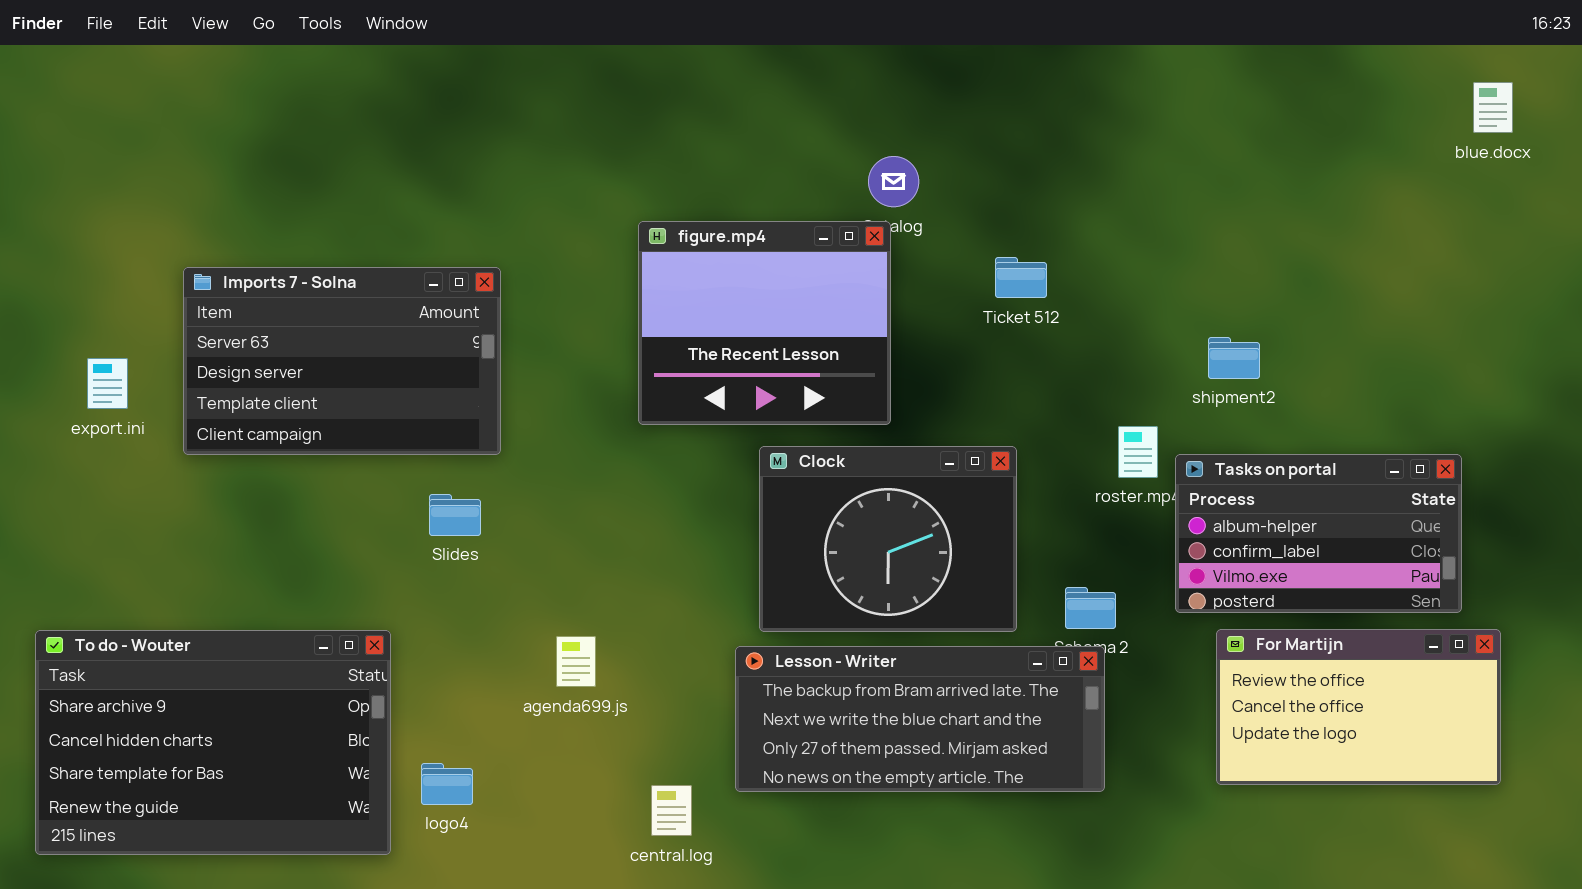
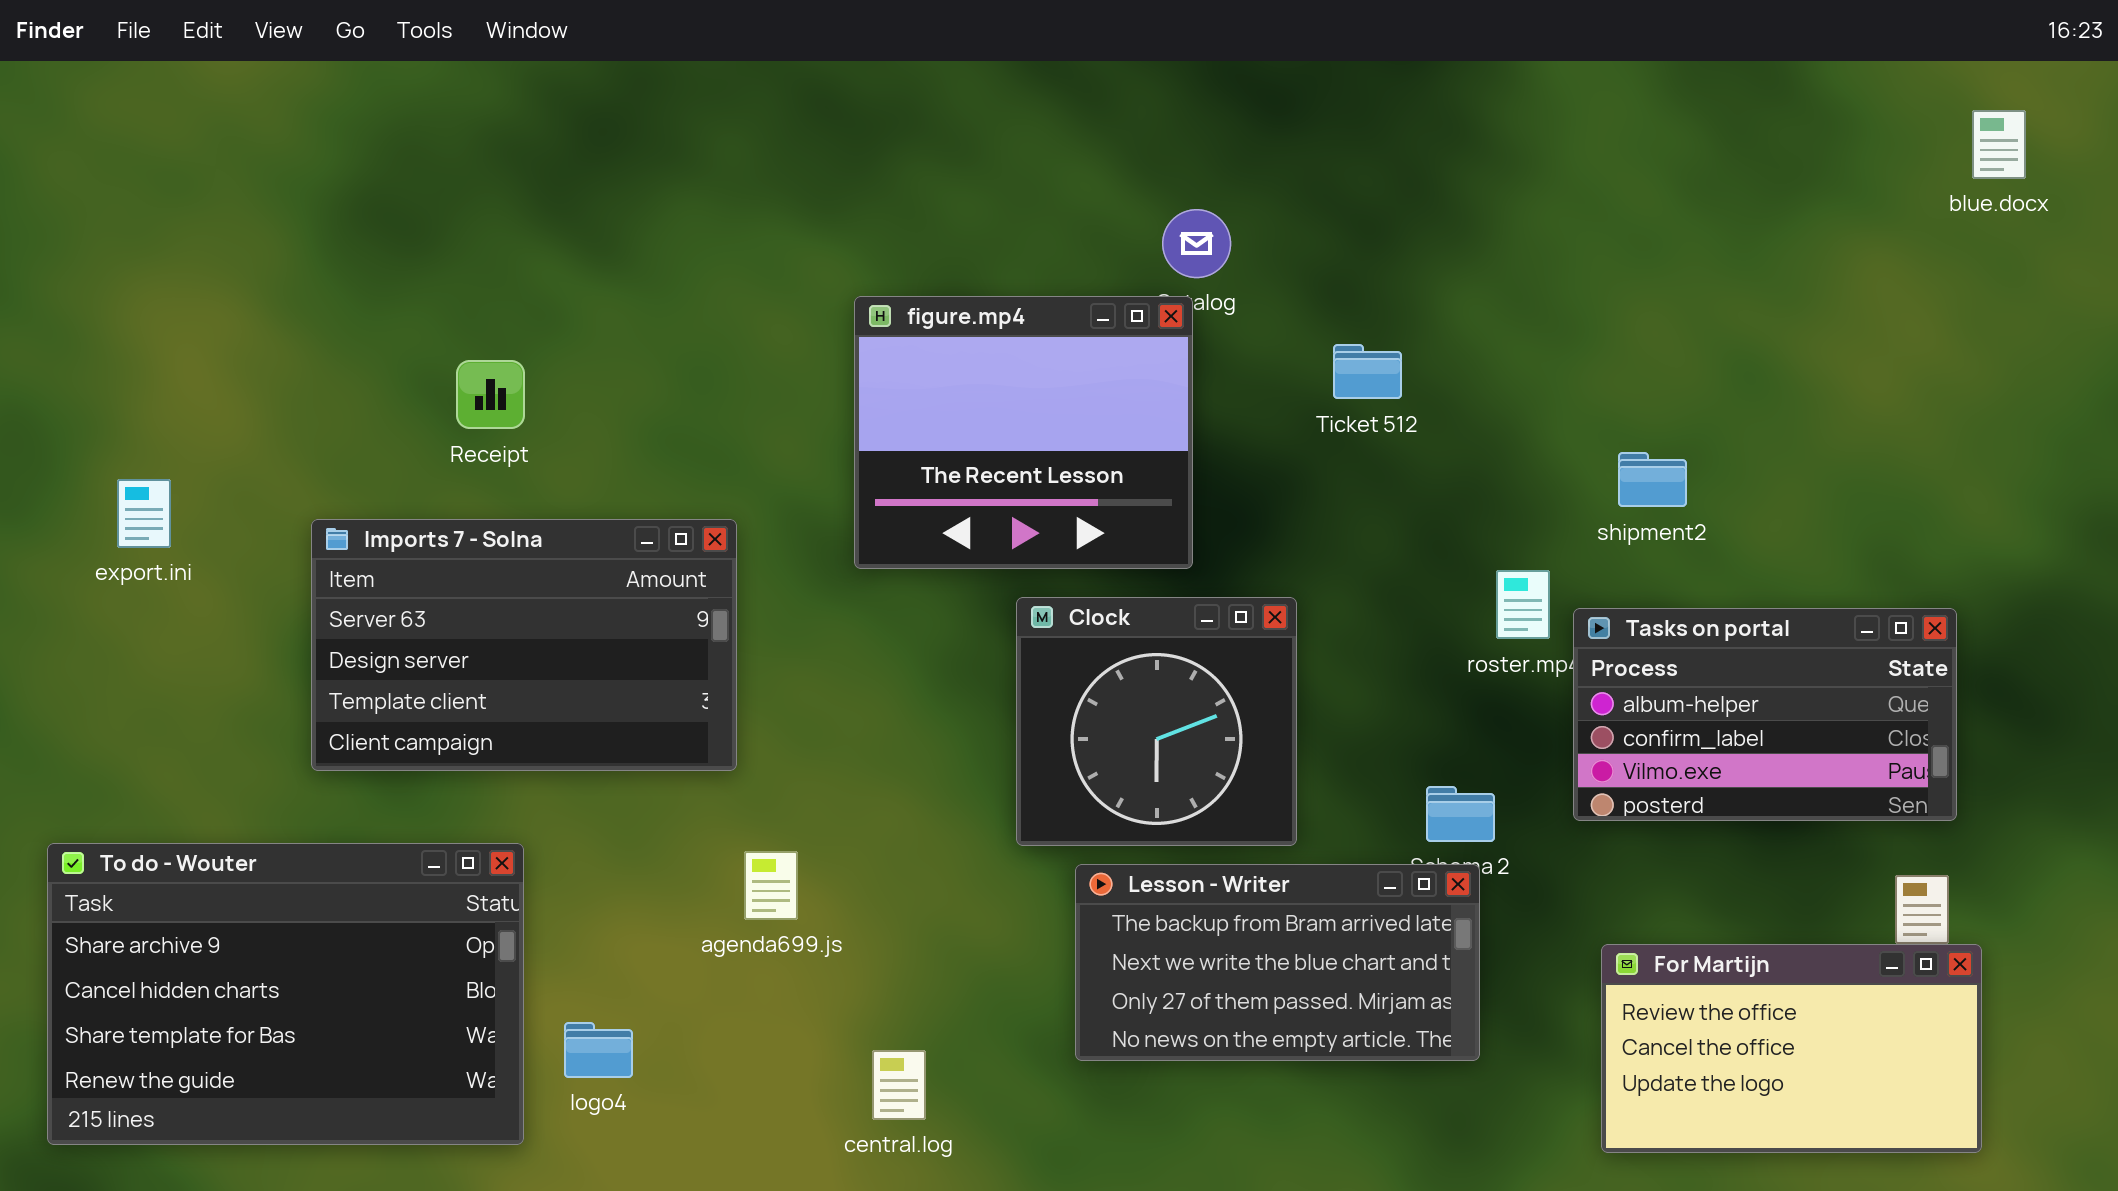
Imports 7 - Solna: [183,267,501,455] -> [311,519,737,771], moved
Clock: [759,446,1017,632] -> [1016,597,1297,846], resized
For Martijn: [1216,629,1501,785] -> [1601,944,1982,1153], moved
Lesson - Writer: [735,646,1105,792] -> [1075,864,1480,1061], resized

